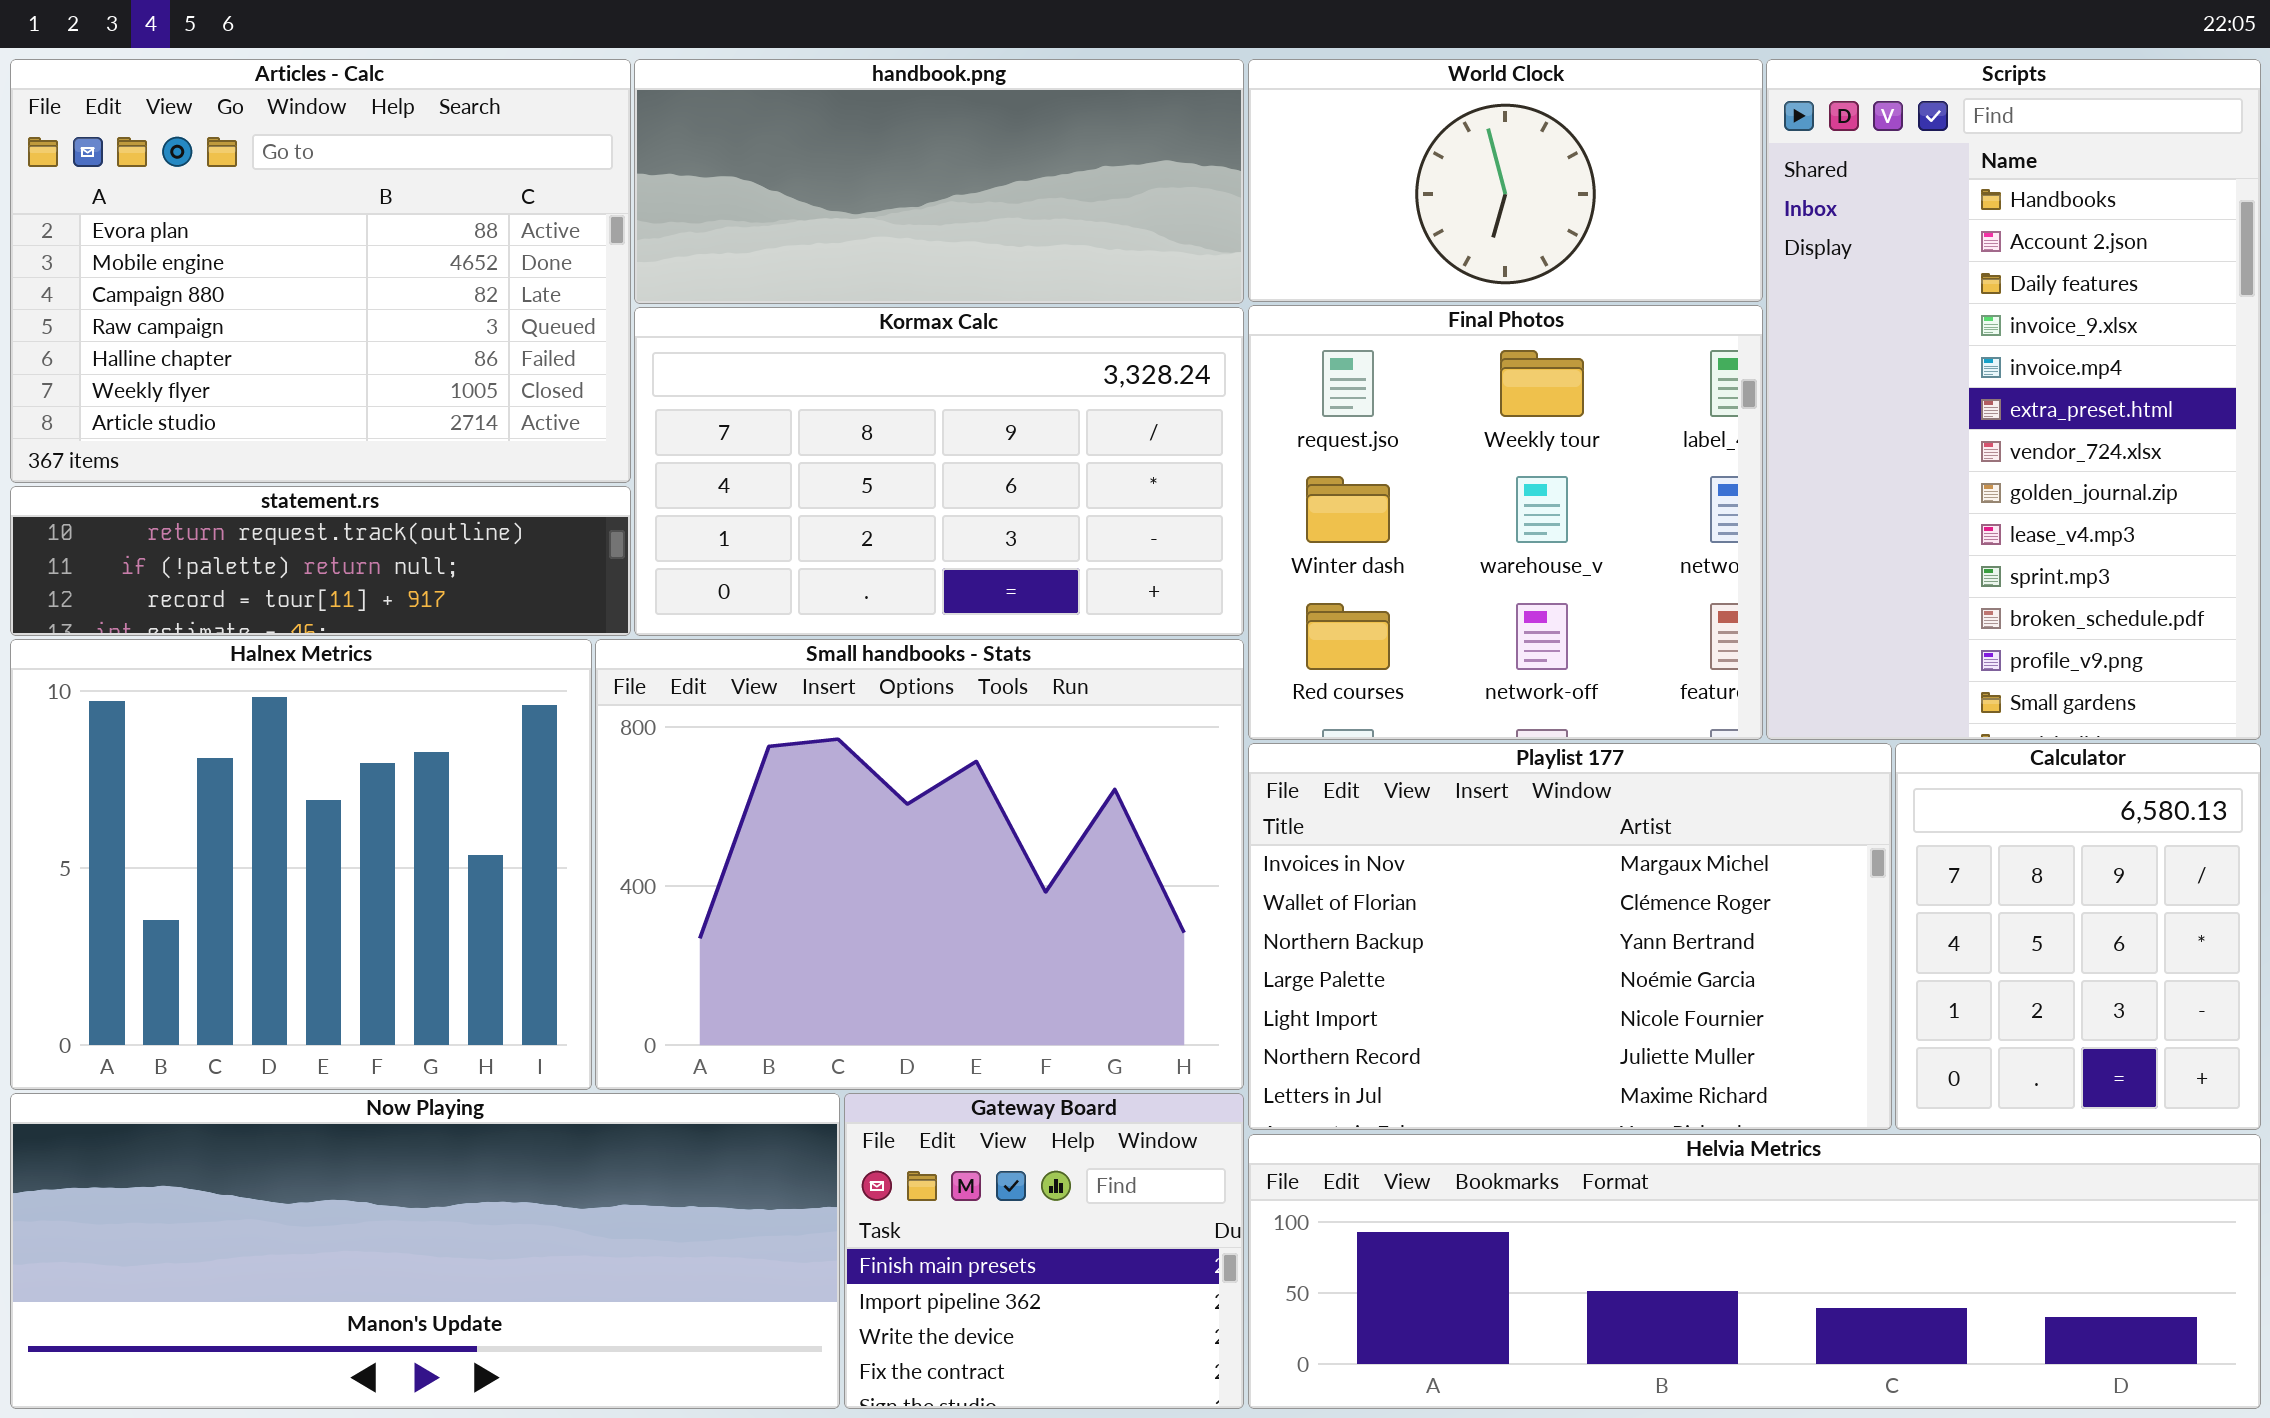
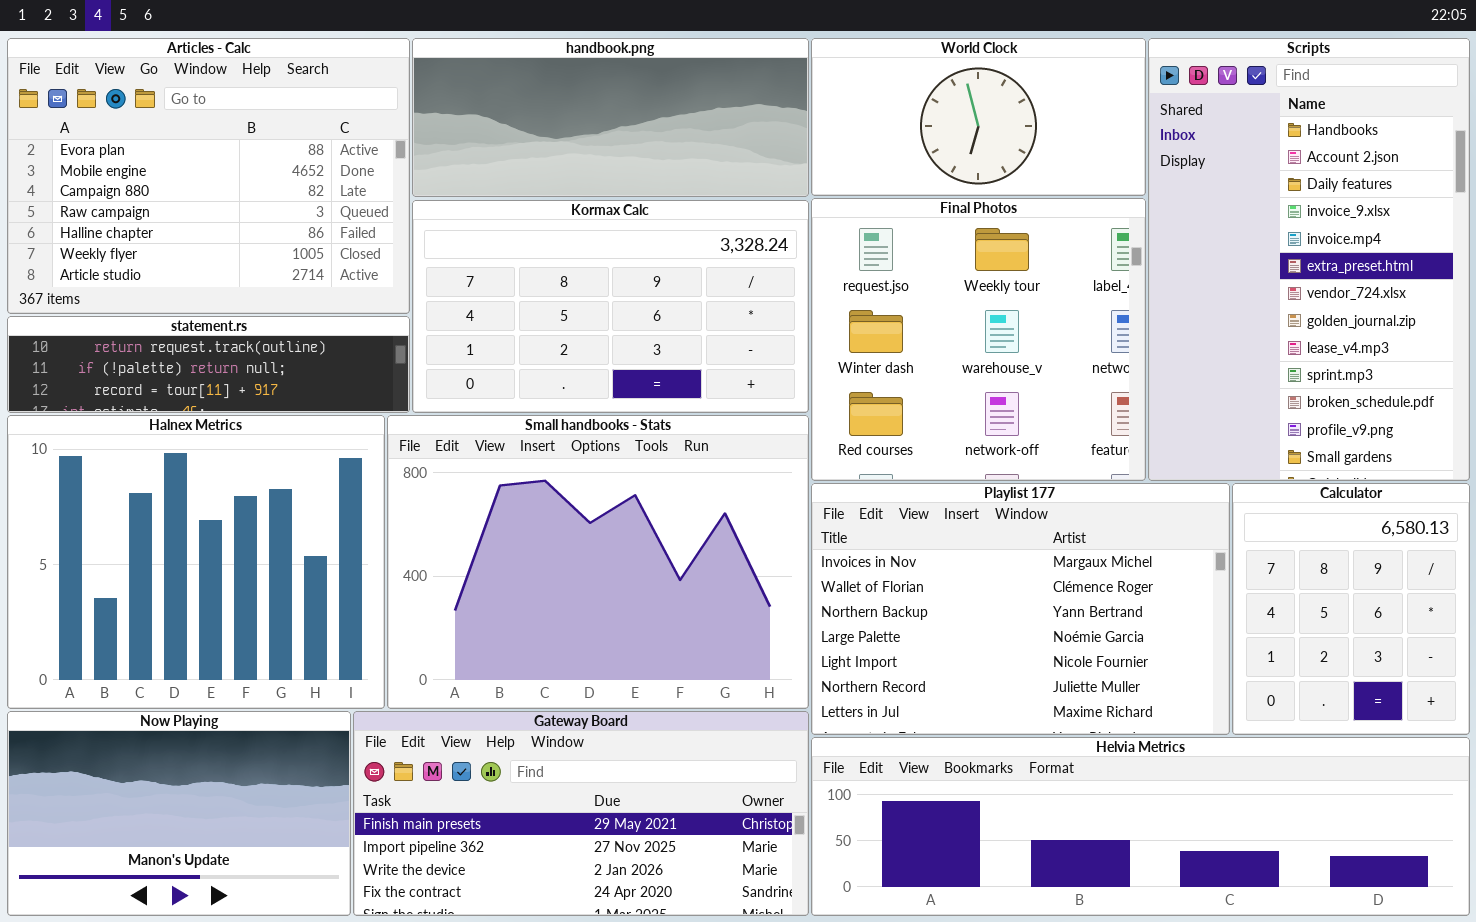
Now Playing: [10,1093,840,1409] -> [7,711,351,916], resized
Gateway Board: [844,1093,1244,1409] -> [353,711,809,916], resized

